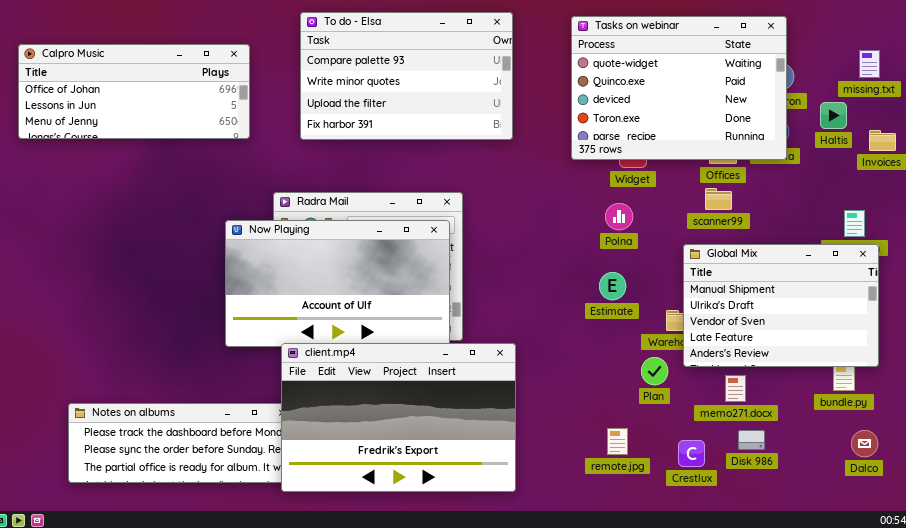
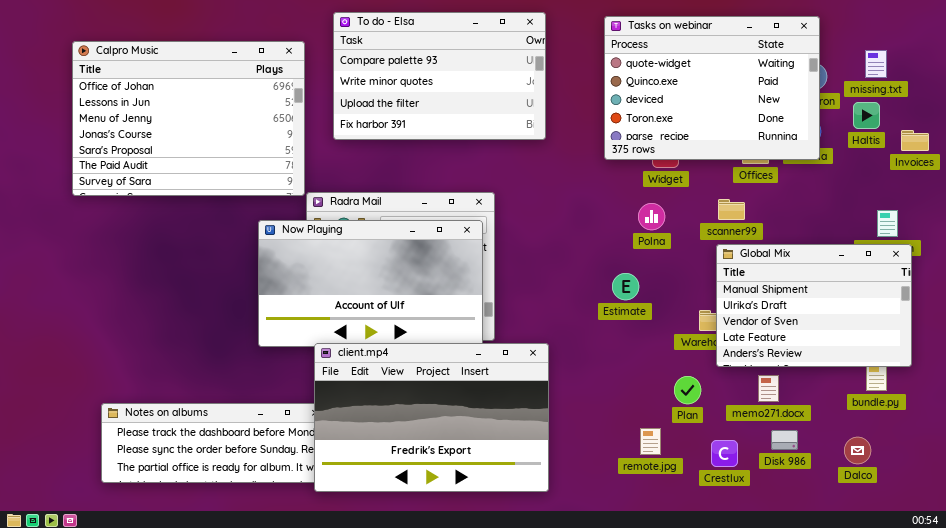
Calpro Music: [18,44,250,139] -> [72,41,305,196], moved, resized
missing.txt: [859,50,880,78] -> [865,50,887,78], moved
scanner99: [705,188,732,210] -> [718,199,745,220], moved
Estimate: [599,272,626,300] -> [612,273,639,300], moved
Plan: [641,357,668,385] -> [674,376,701,404], moved
Dalco: [851,430,878,457] -> [844,437,871,464], moved

